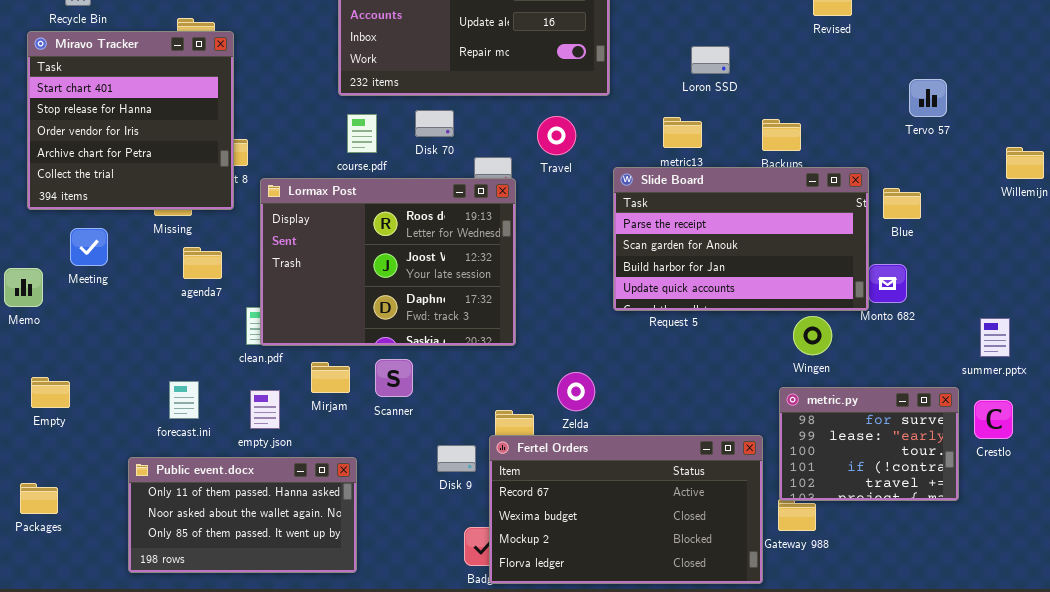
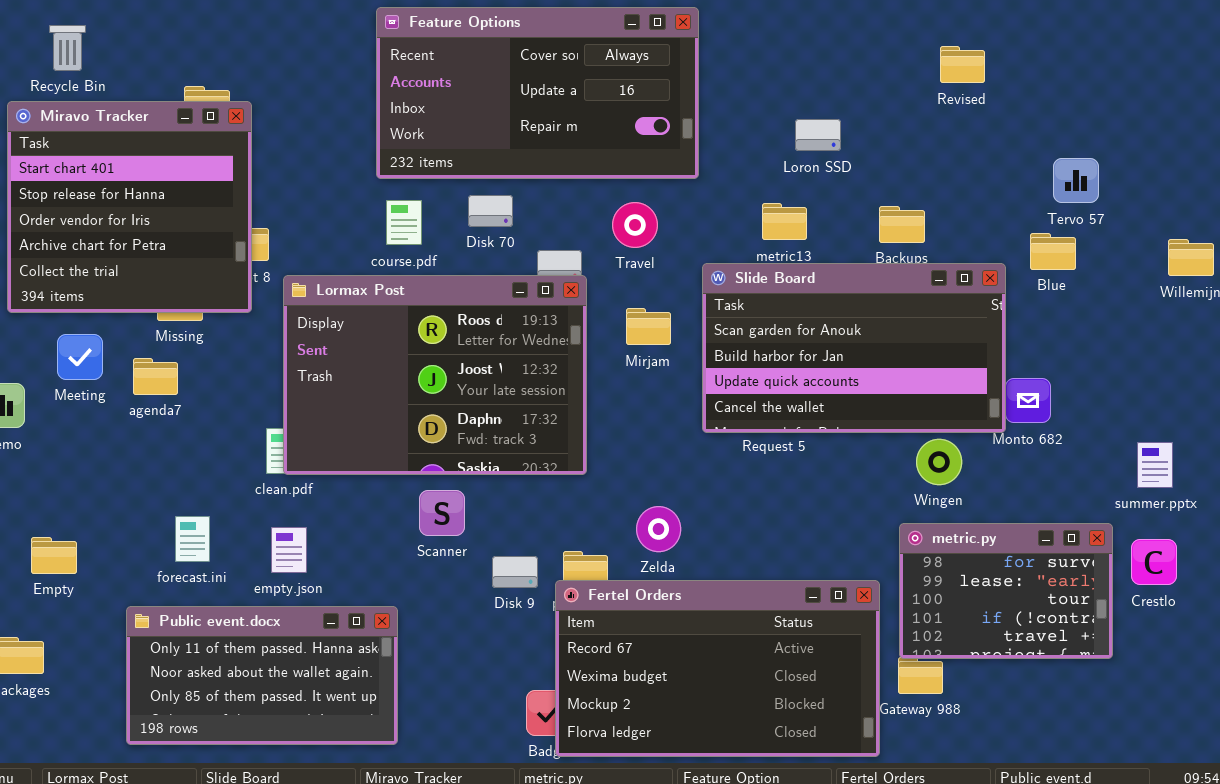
Slide Board: [613,167,869,311] -> [702,263,1006,433], scrolled down 1 row
Blue: [883,188,921,219] -> [1030,233,1076,270], moved
agenda7: [183,247,222,279] -> [133,358,178,395], moved
Mirjam: [311,362,350,393] -> [626,308,671,345], moved
Empty: [31,377,70,408] -> [31,537,77,574], moved
Disk 9: [437,445,476,472] -> [492,556,538,588], moved

